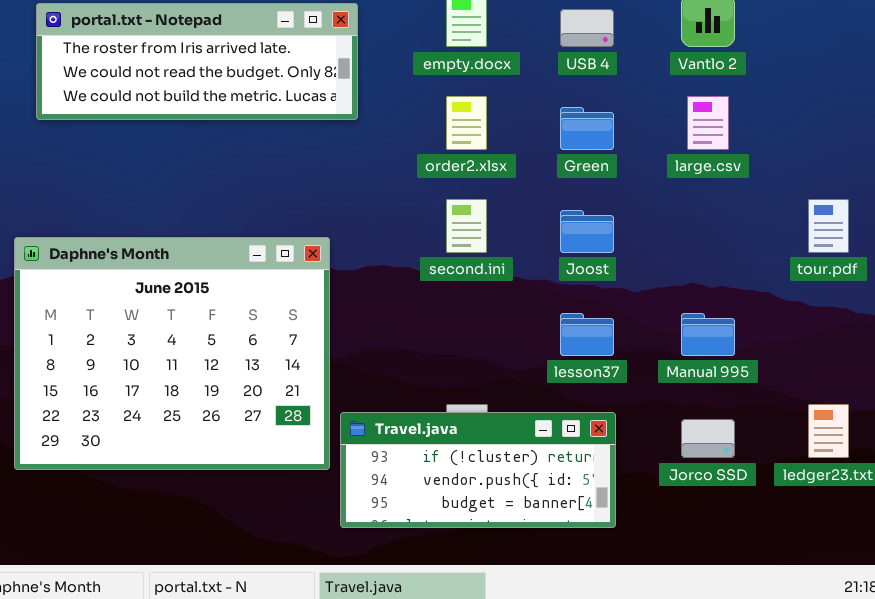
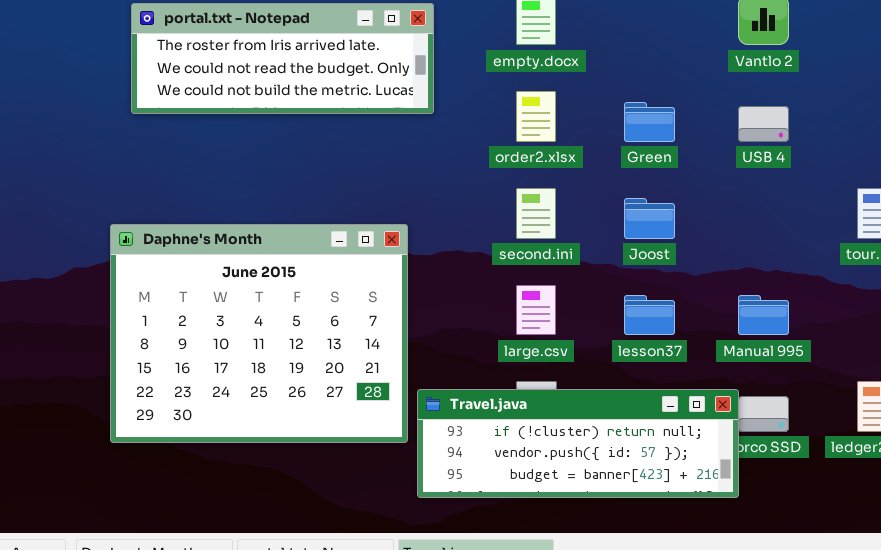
USB 4: [560,9,614,47] -> [738,106,789,142], moved
large.csv: [687,96,729,150] -> [516,285,556,335], moved
Travel.java: [340,412,616,528] -> [417,389,739,498], resized

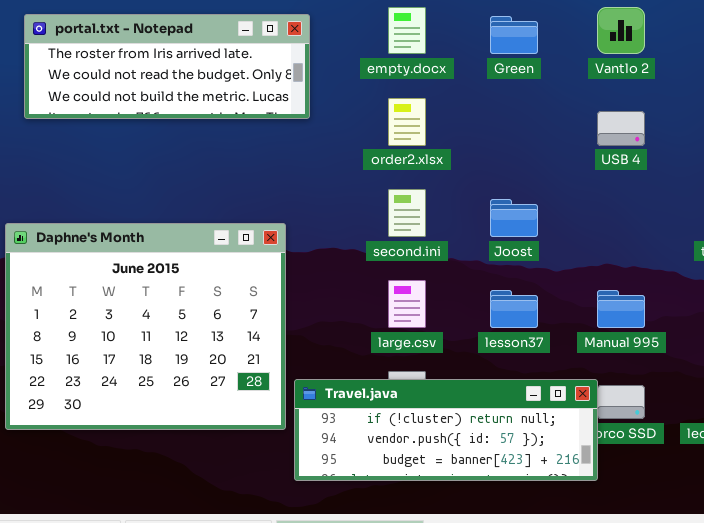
Green: [624,102,675,142] -> [490,16,538,54], moved

